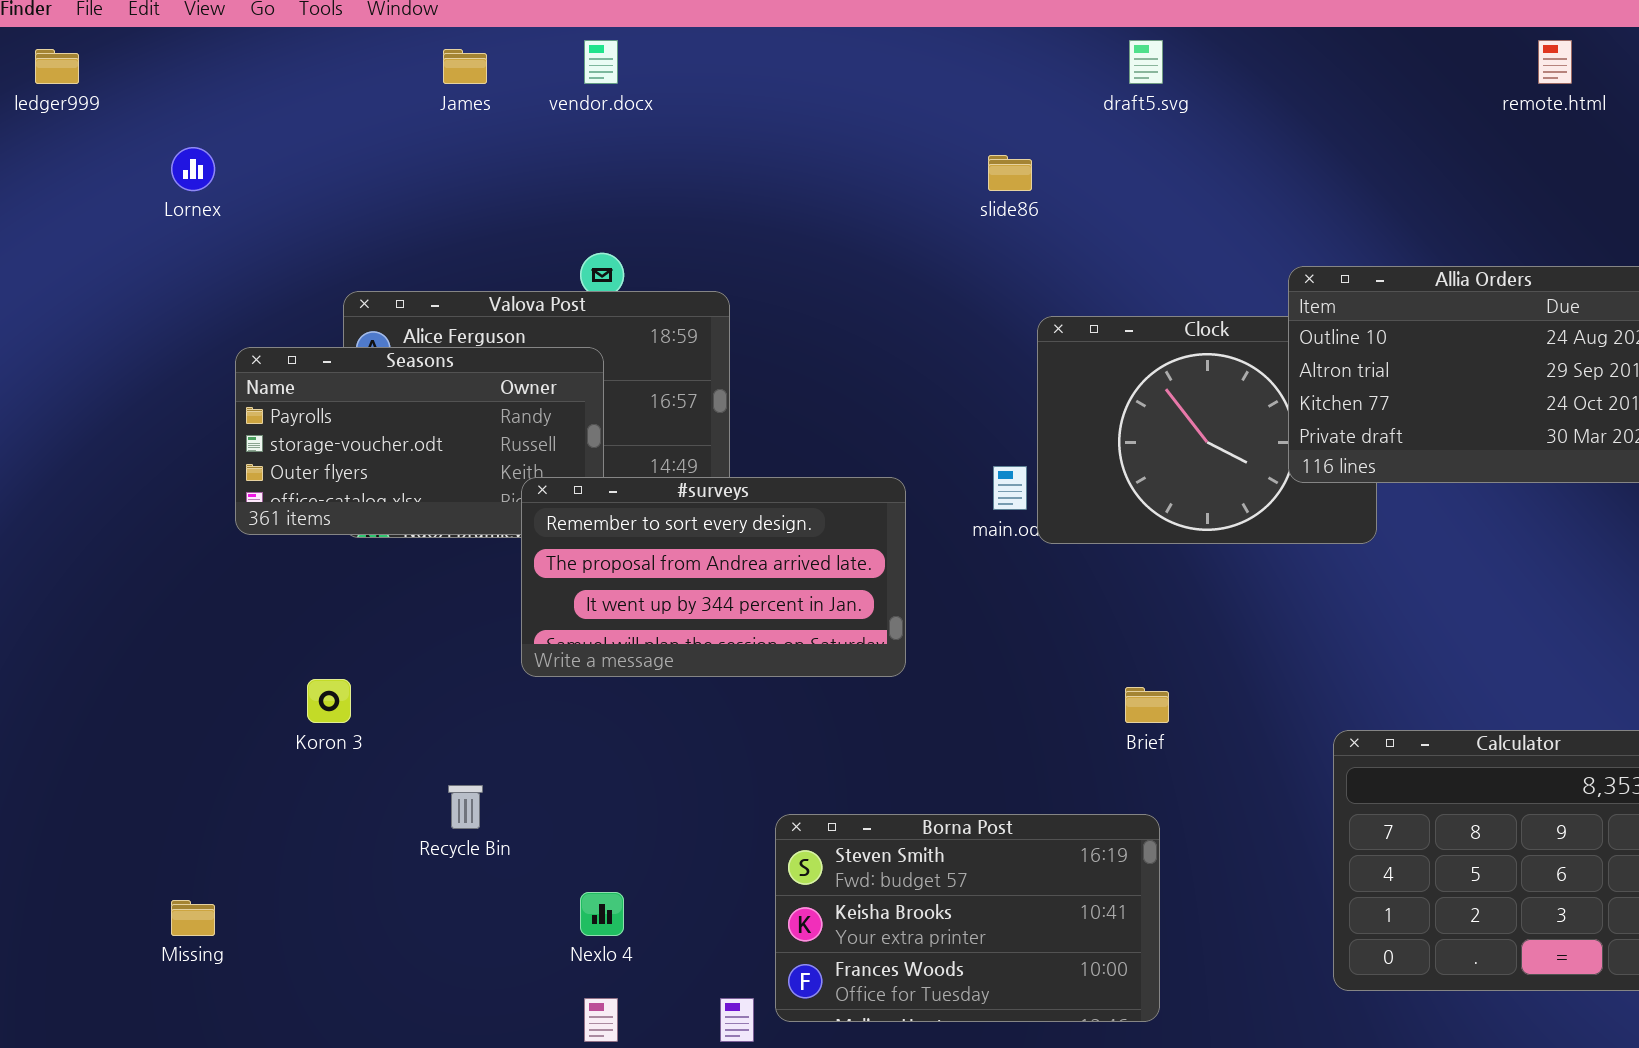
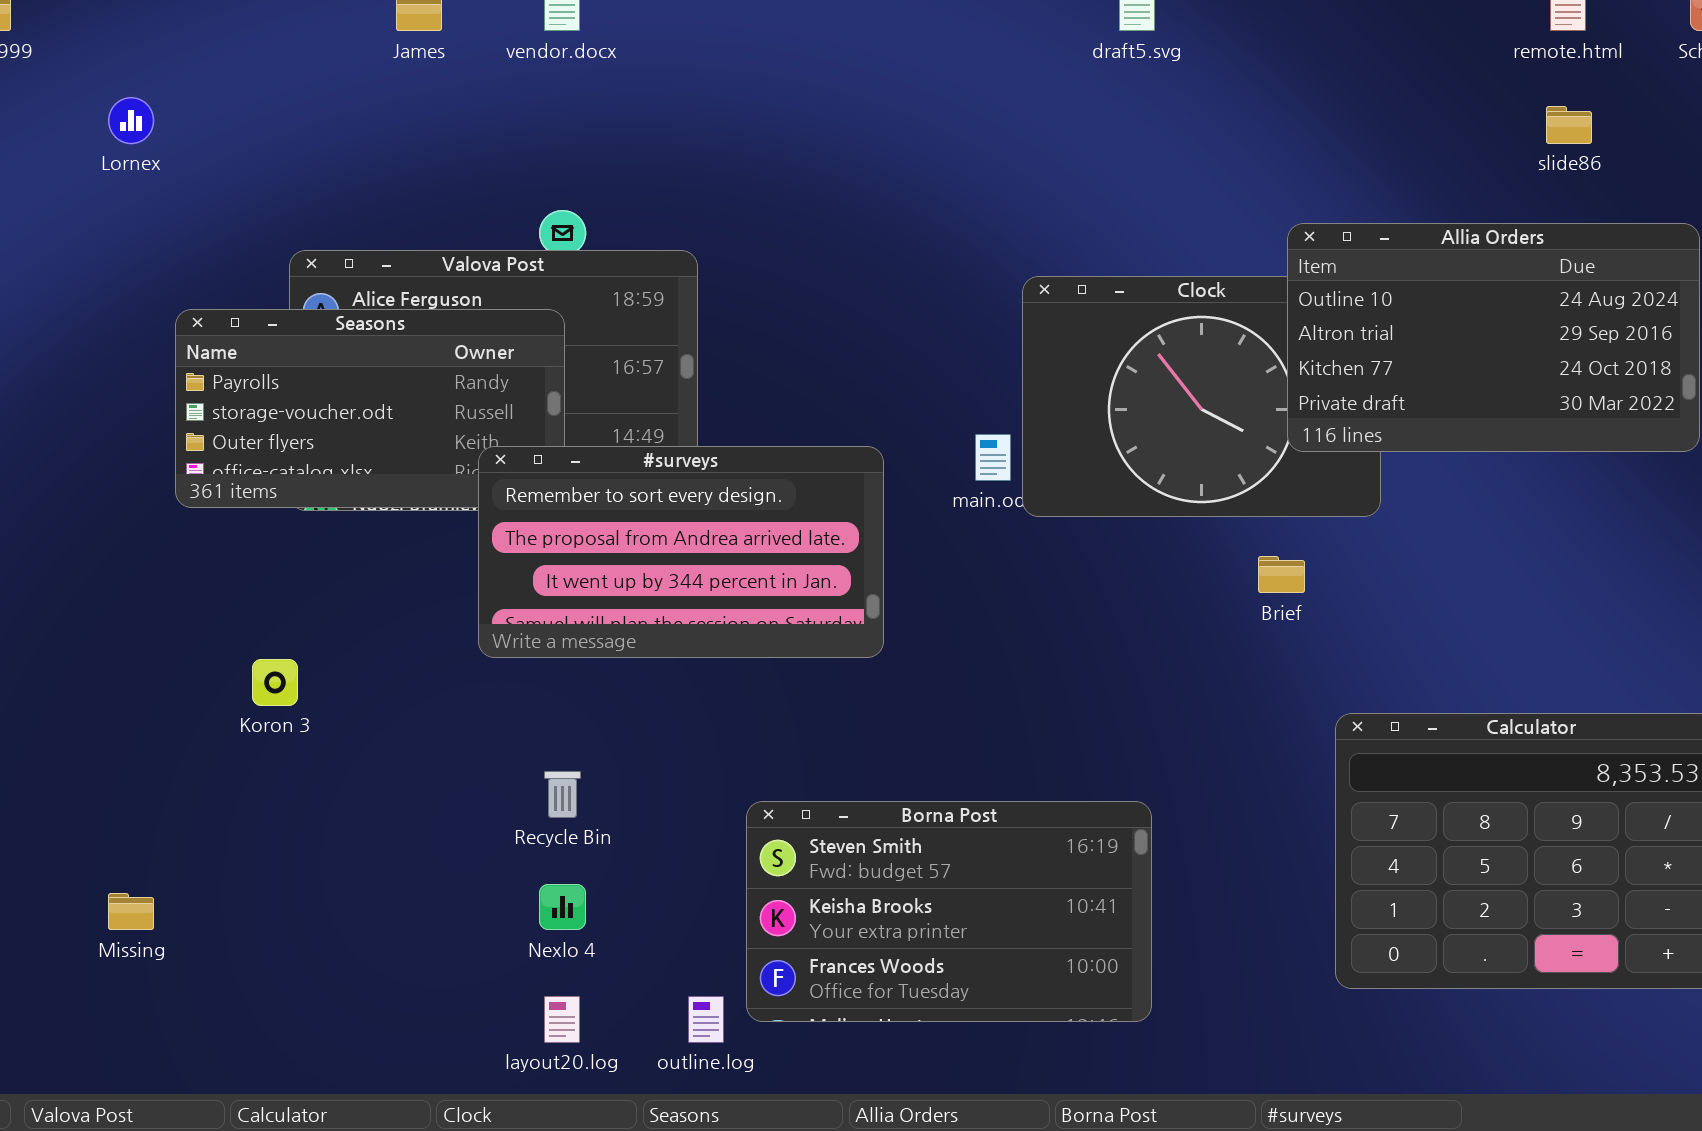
slide86: [988,155,1032,191] -> [1546,106,1592,144], moved
Brief: [1125,687,1169,723] -> [1258,556,1305,593], moved
Recycle Bin: [448,785,483,829] -> [544,771,581,818], moved

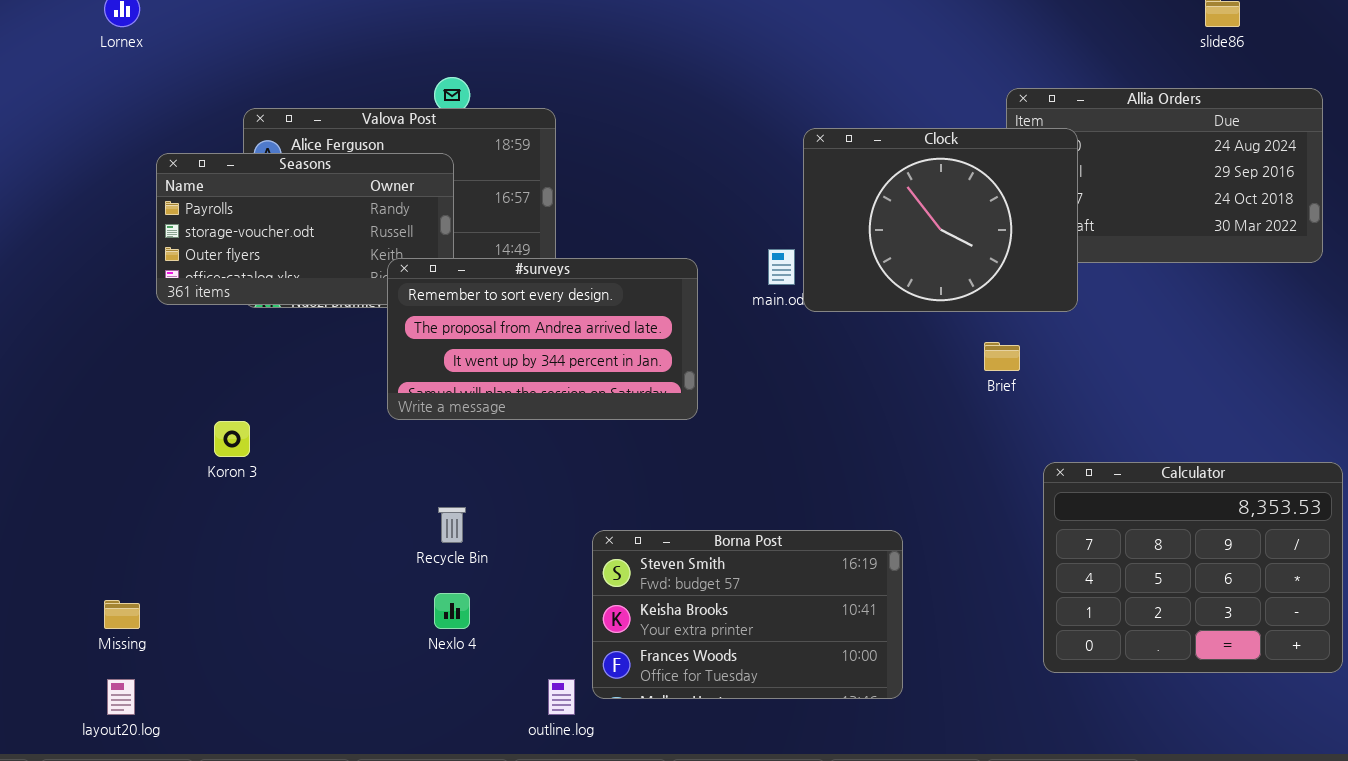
Clock: [1022,276,1381,517] -> [803,128,1078,312], raised
layout20.log: [544,996,580,1043] -> [107,679,135,715], moved

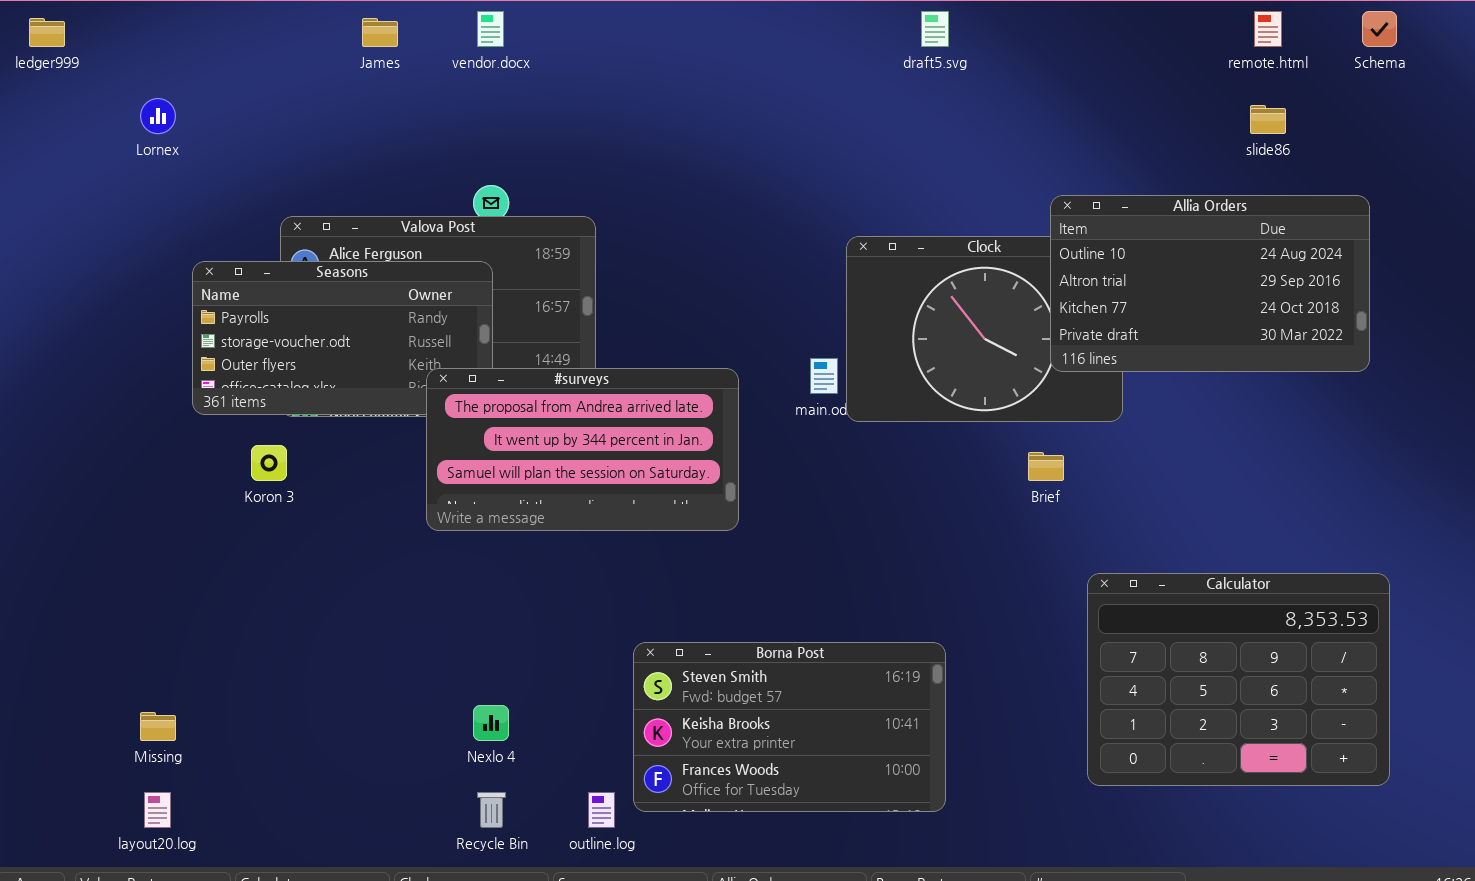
Allia Orders: [1006,88,1323,263] -> [1050,195,1370,372], raised
#surveys: [387,258,698,420] -> [426,368,739,531], scrolled down 1 row
Koron 3: [214,421,250,457] -> [251,445,287,481], moved
Recycle Bin: [438,507,466,543] -> [477,792,506,828], moved

